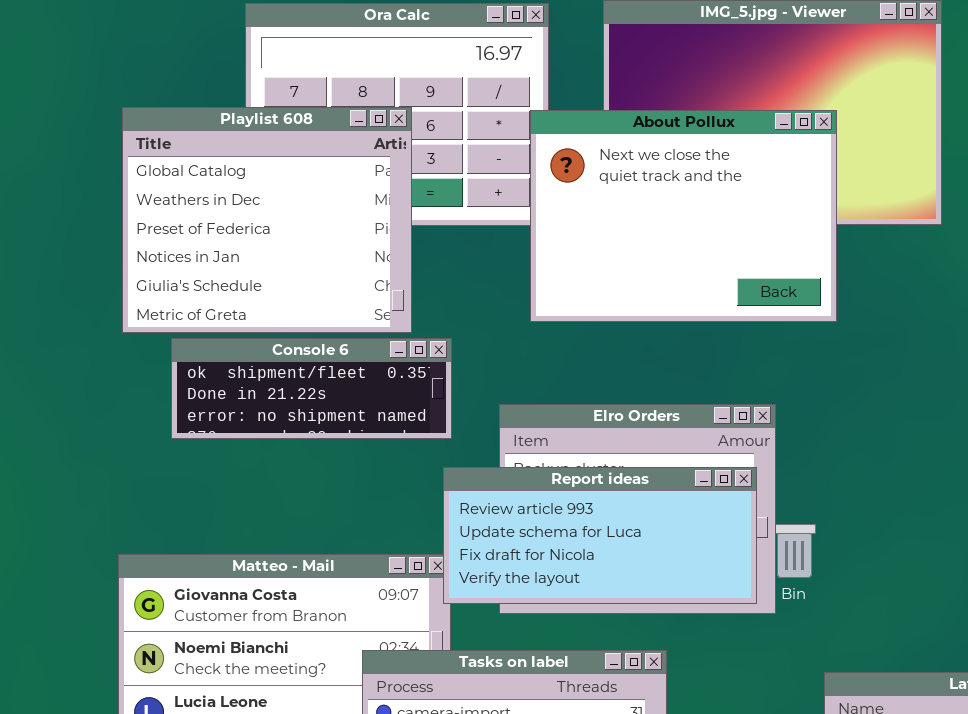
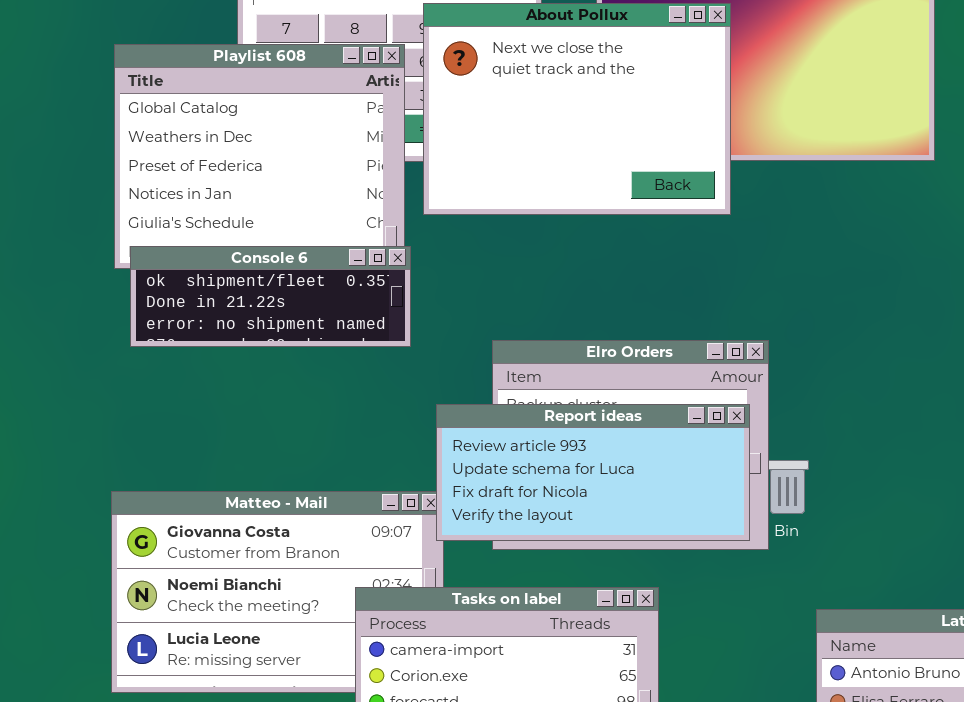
About Pollux: [530,110,837,322] -> [423,3,731,215], moved
Console 6: [171,338,452,439] -> [130,246,411,347], moved

